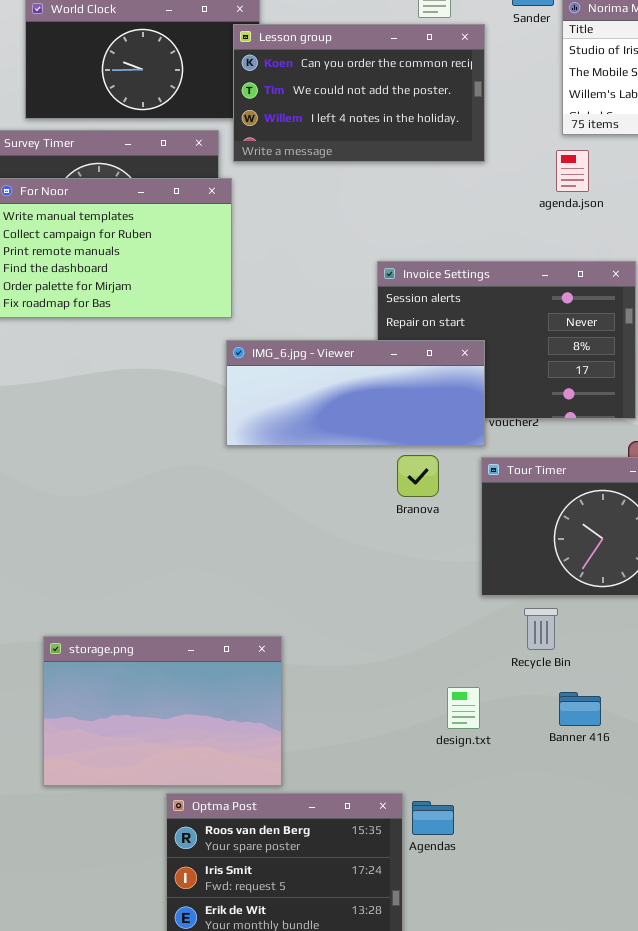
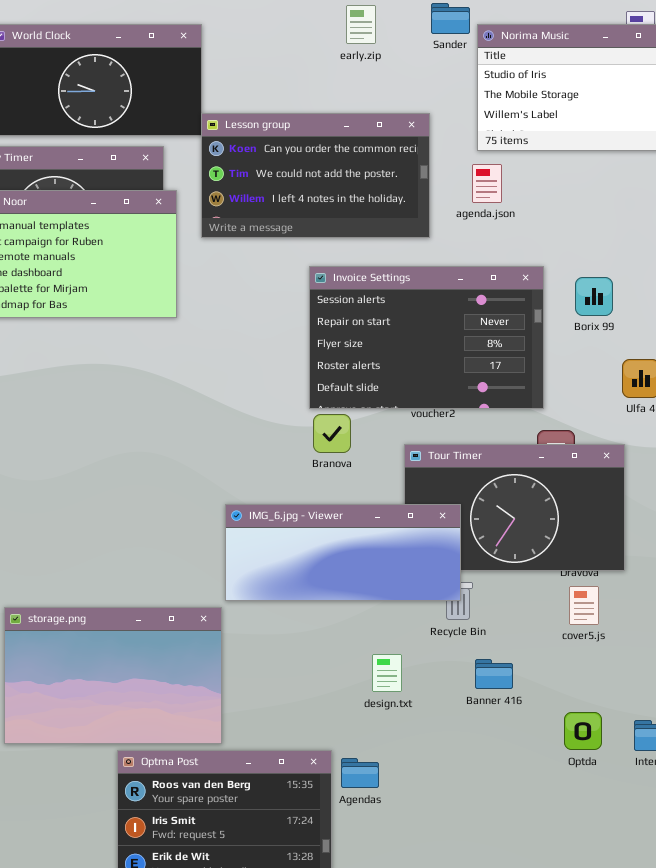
Lesson group: [233,24,485,162] -> [201,113,430,238], moved
IMG_6.jpg - Viewer: [226,340,485,446] -> [225,504,461,601], moved
Branova: [397,455,439,497] -> [313,414,351,453], moved

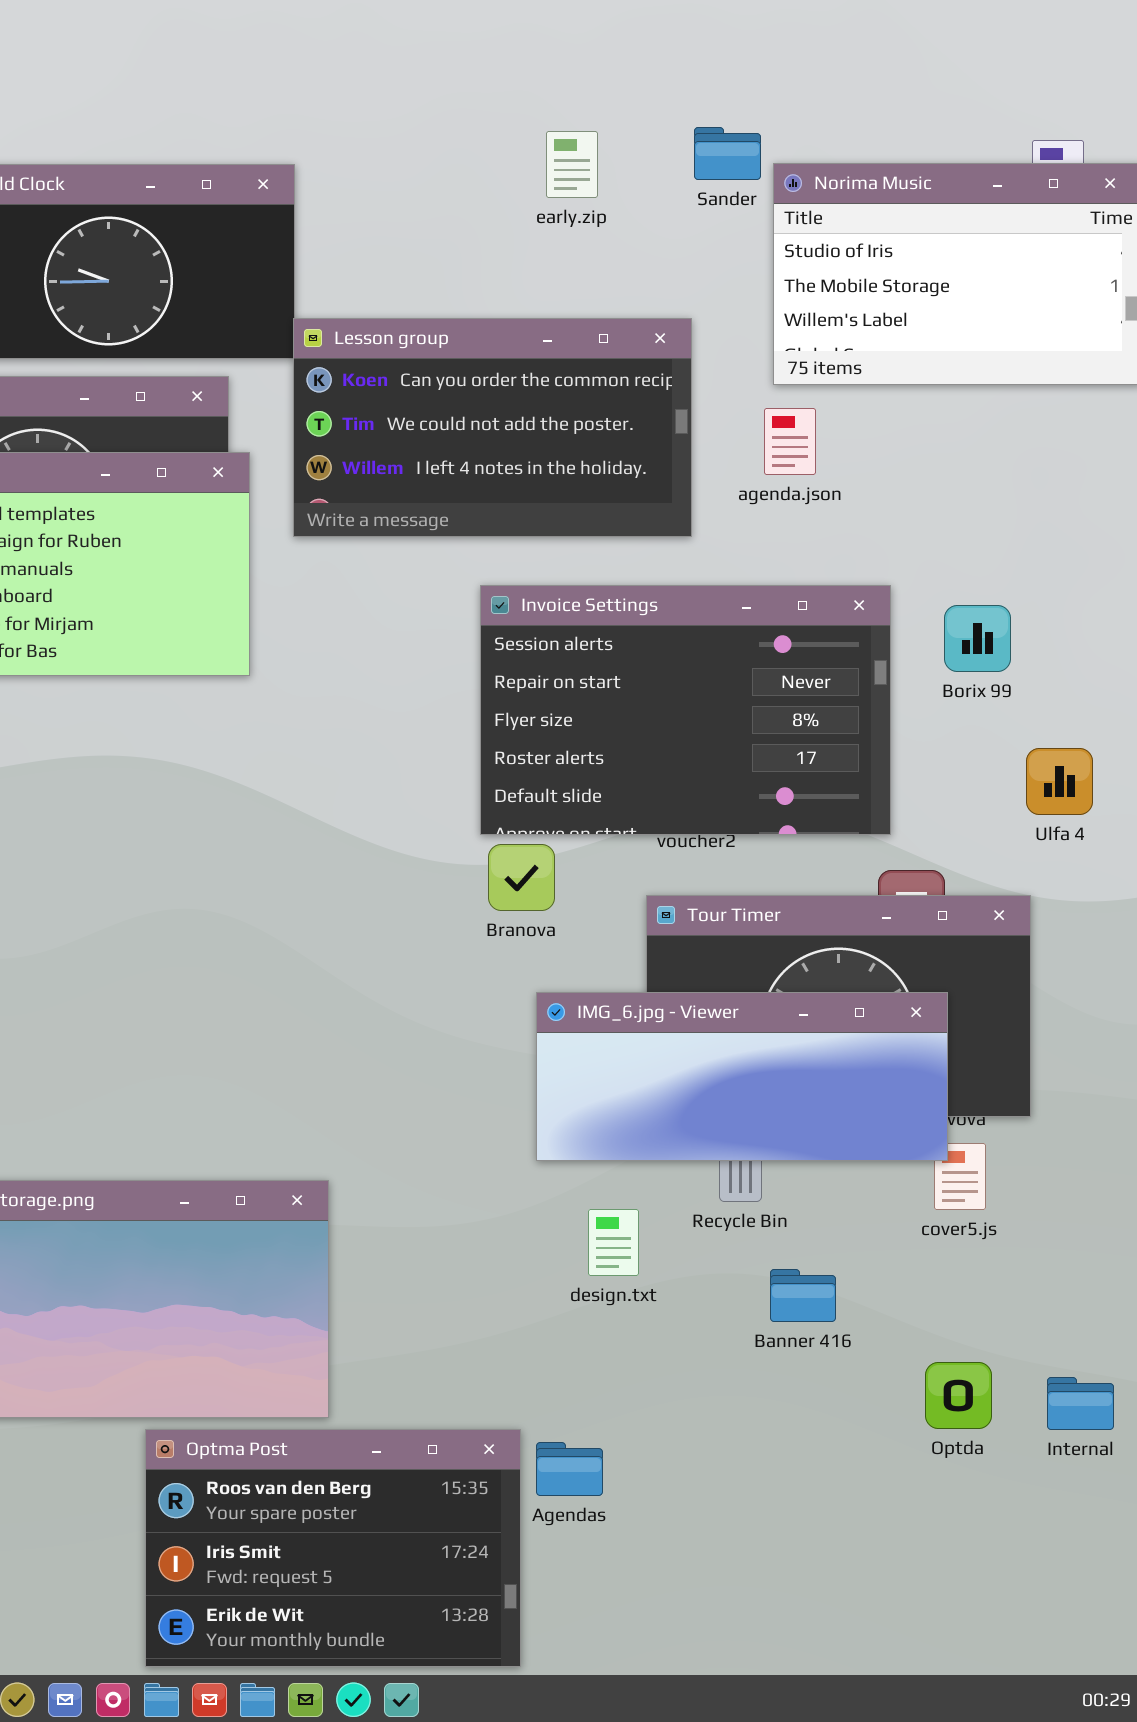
IMG_6.jpg - Viewer: [225,504,461,601] -> [536,992,948,1161], moved
design.txt: [372,654,402,692] -> [588,1209,639,1276], moved

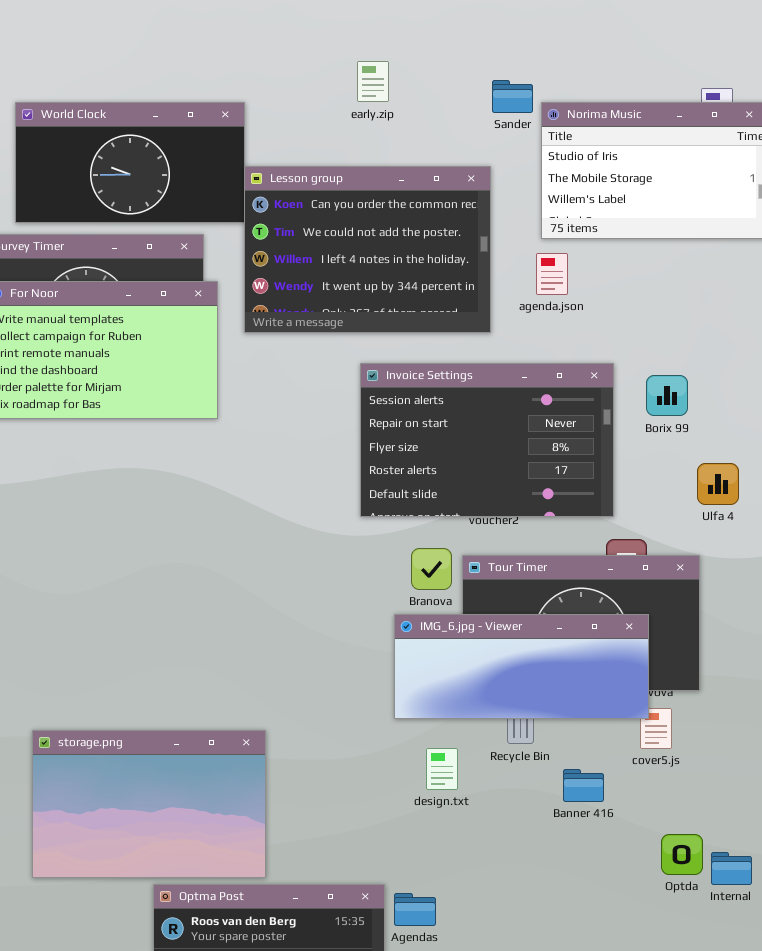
early.zip: [546,131,598,198] -> [357,61,389,102], moved
Lesson group: [293,318,692,537] -> [244,166,491,333], resized
Branova: [488,844,555,911] -> [411,548,452,590], moved
Banner 416: [770,1269,836,1322] -> [563,769,604,802], moved
Optda: [925,1362,992,1429] -> [661,834,703,875], moved

